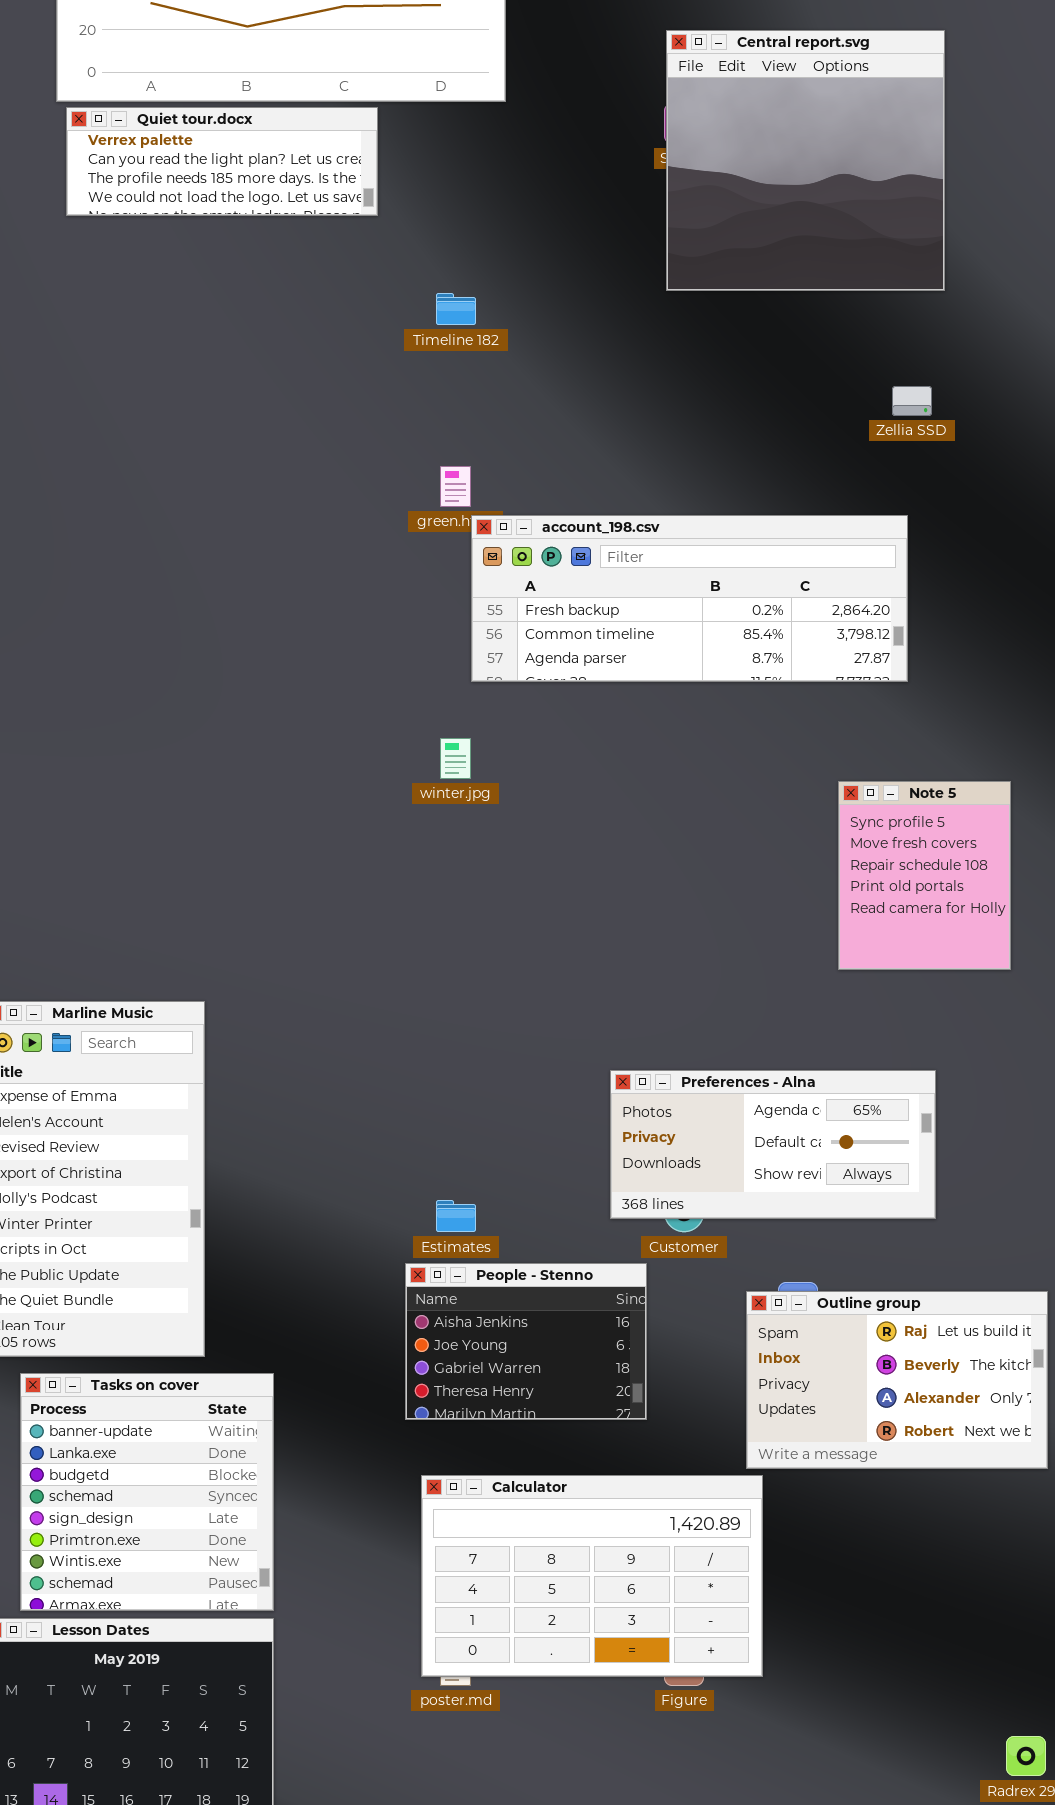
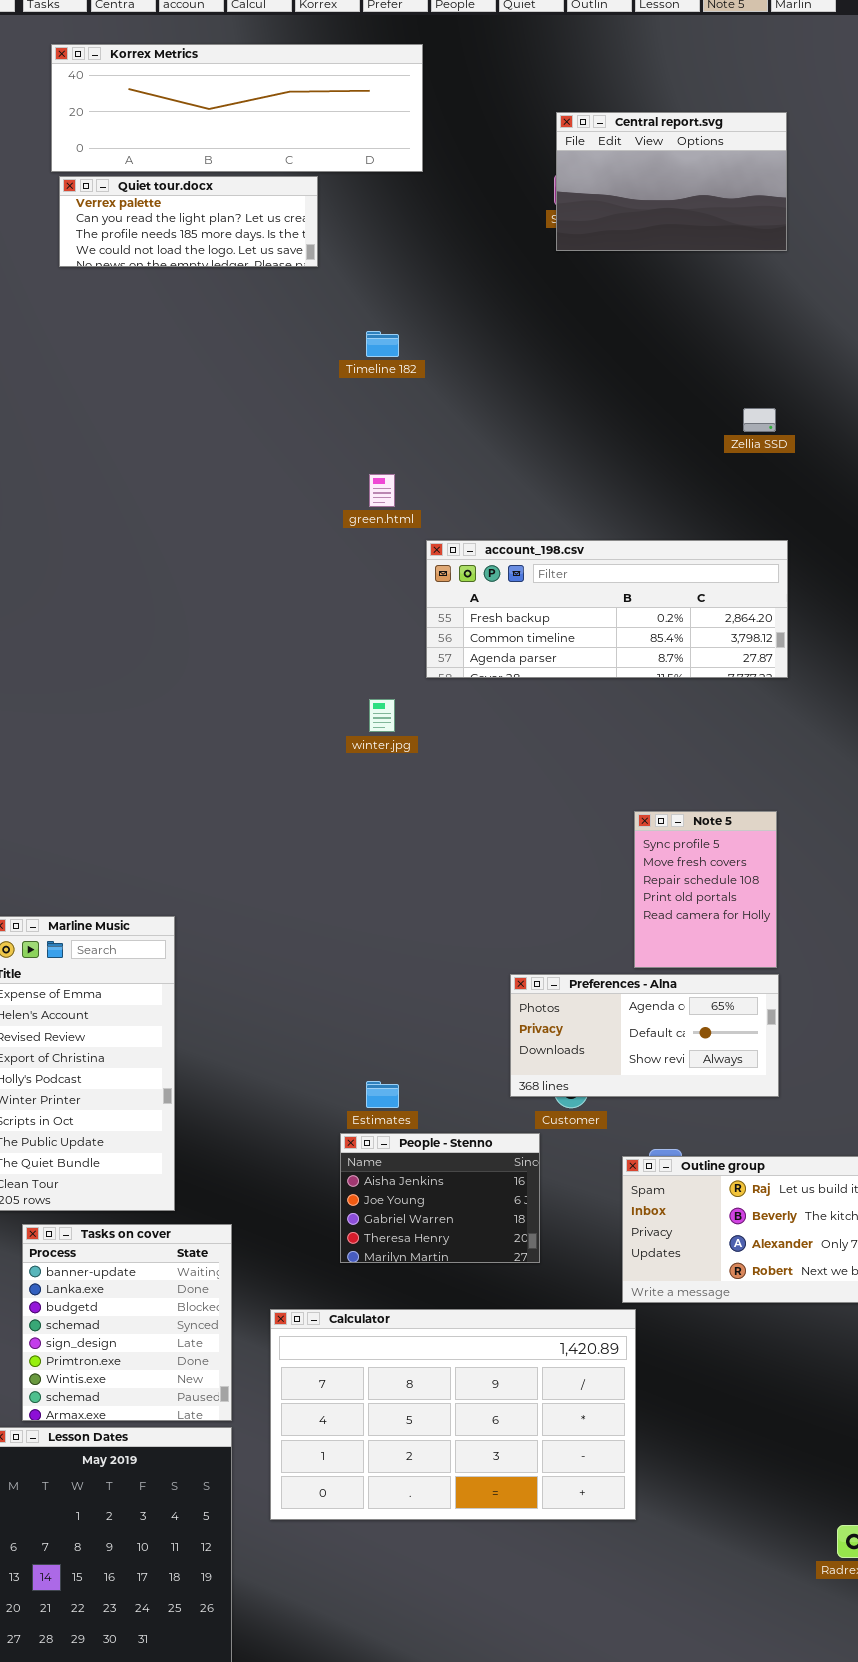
Central report.svg: [666,30,945,291] -> [556,112,787,251], resized
account_198.csv: [471,515,908,682] -> [426,540,788,678], moved
Note 5: [838,781,1011,970] -> [634,811,777,968], moved
Calculator: [421,1475,763,1677] -> [270,1309,636,1520], resized

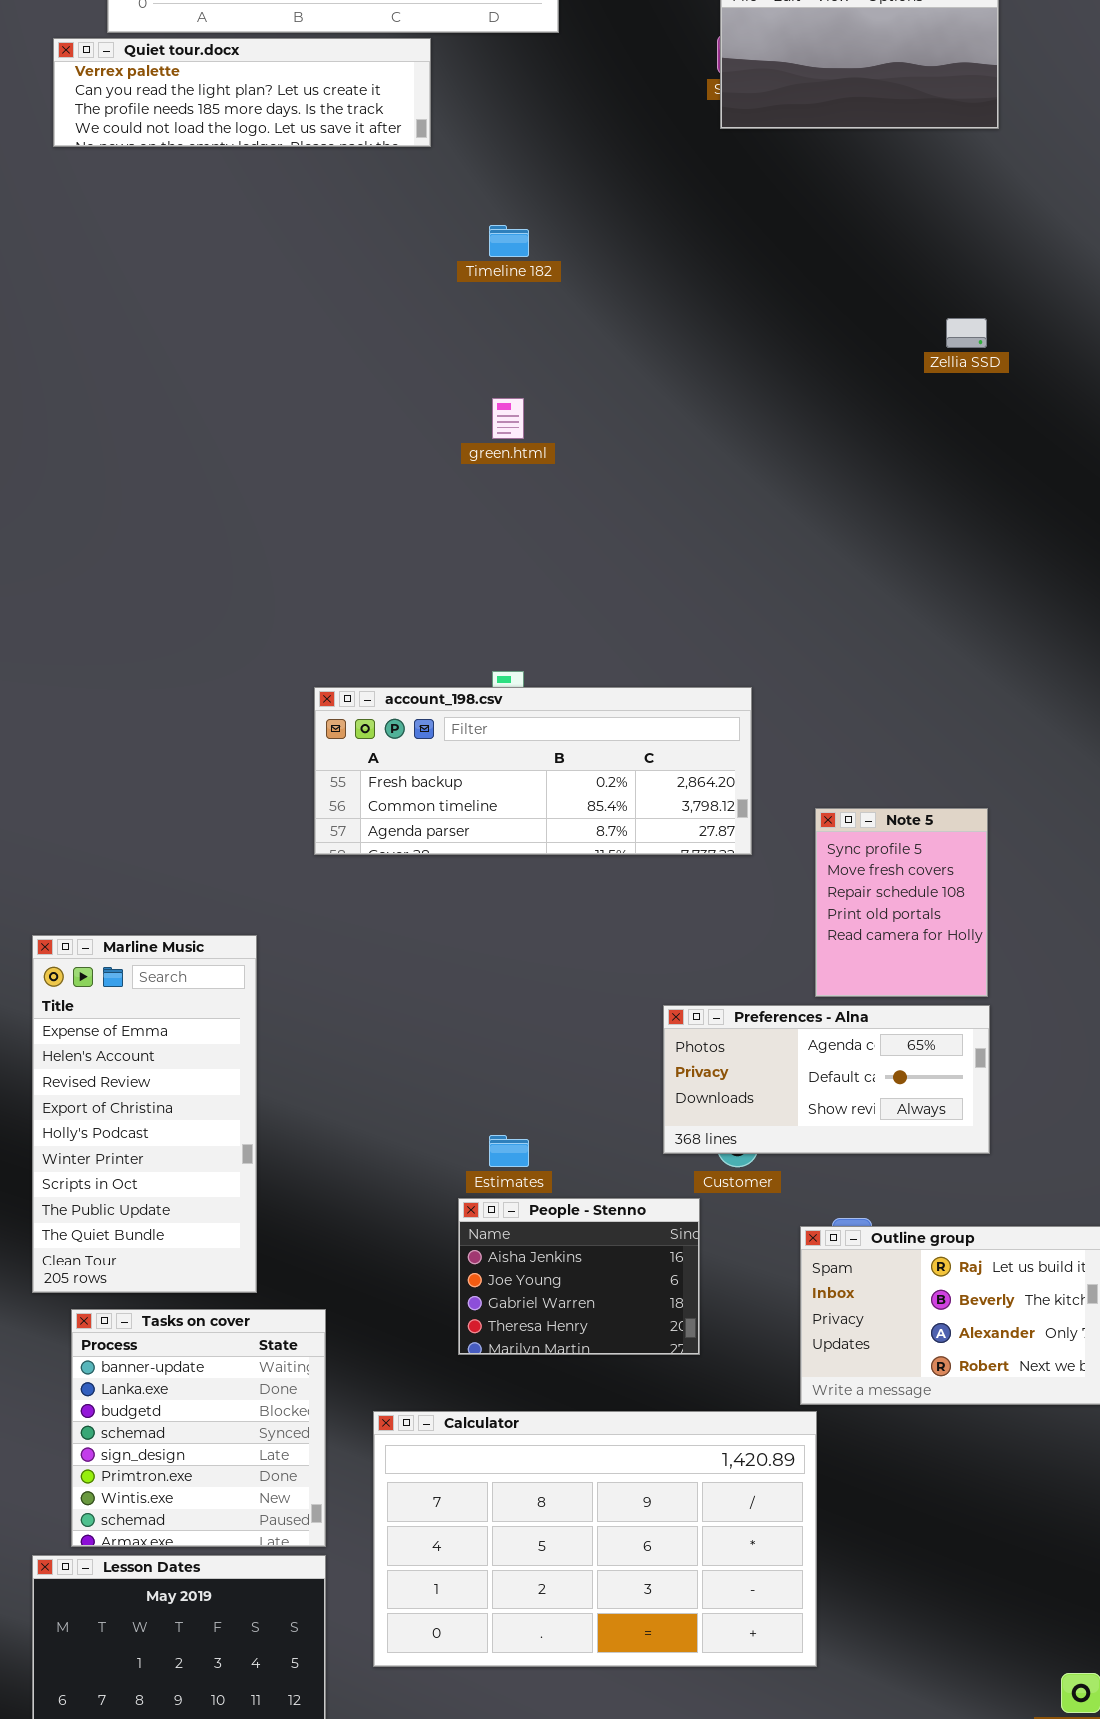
Quiet tour.docx: [59,176,318,267] -> [53,38,431,147], resized
account_198.csv: [426,540,788,678] -> [314,687,752,855], moved

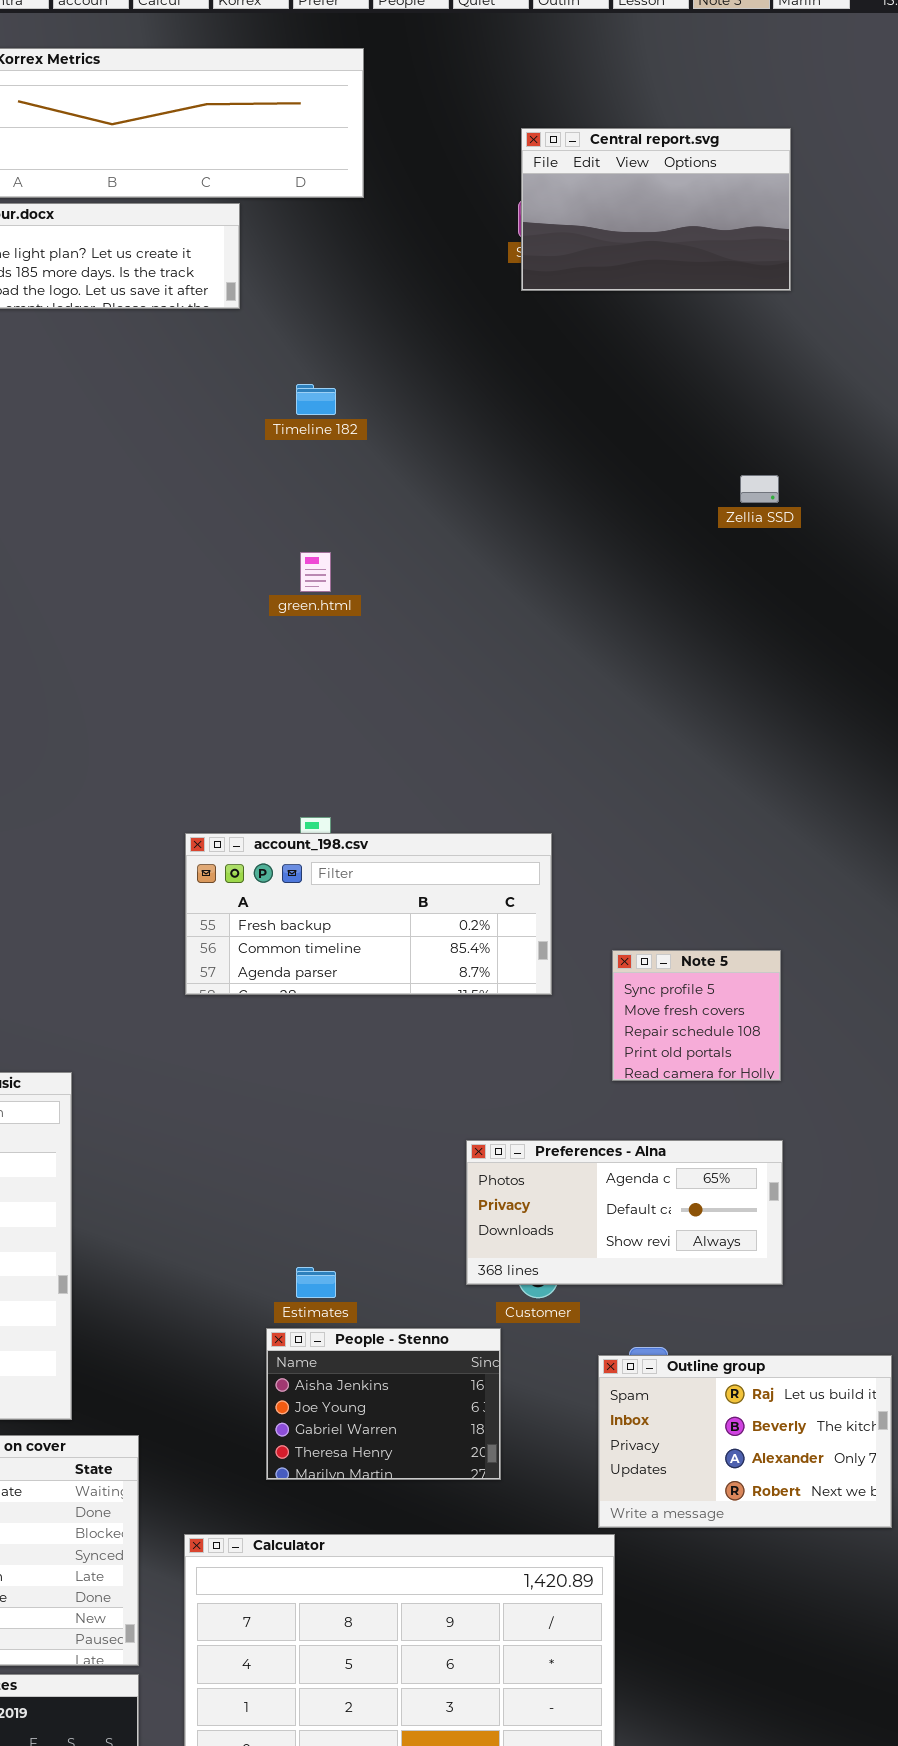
account_198.csv: [314,687,752,855] -> [185,833,552,995], resized
Note 5: [815,808,988,997] -> [612,950,781,1081], resized

